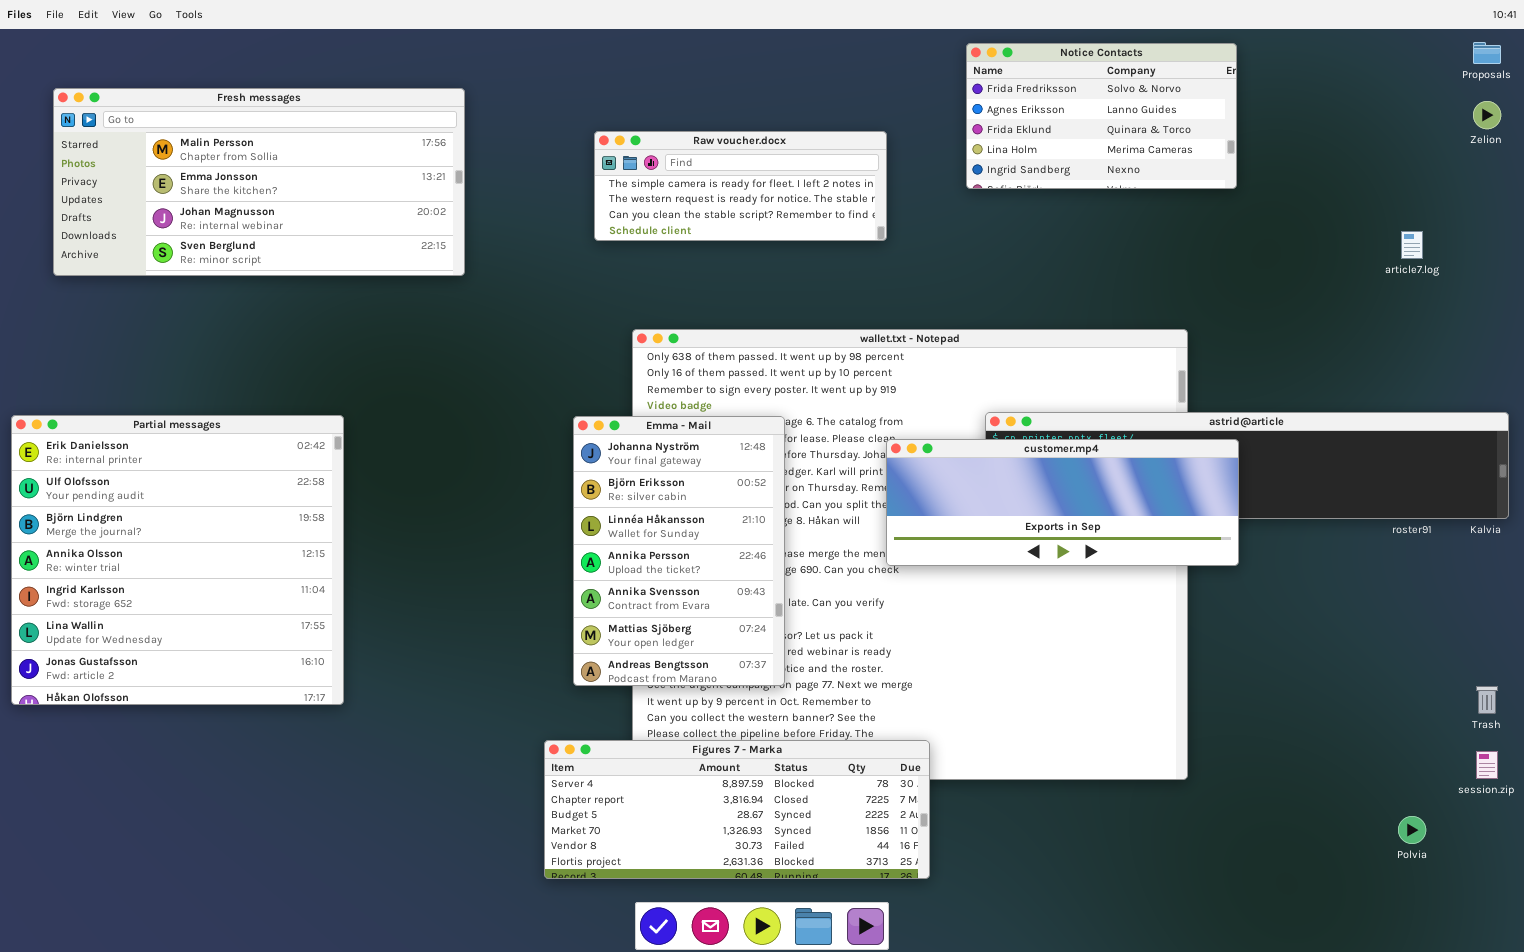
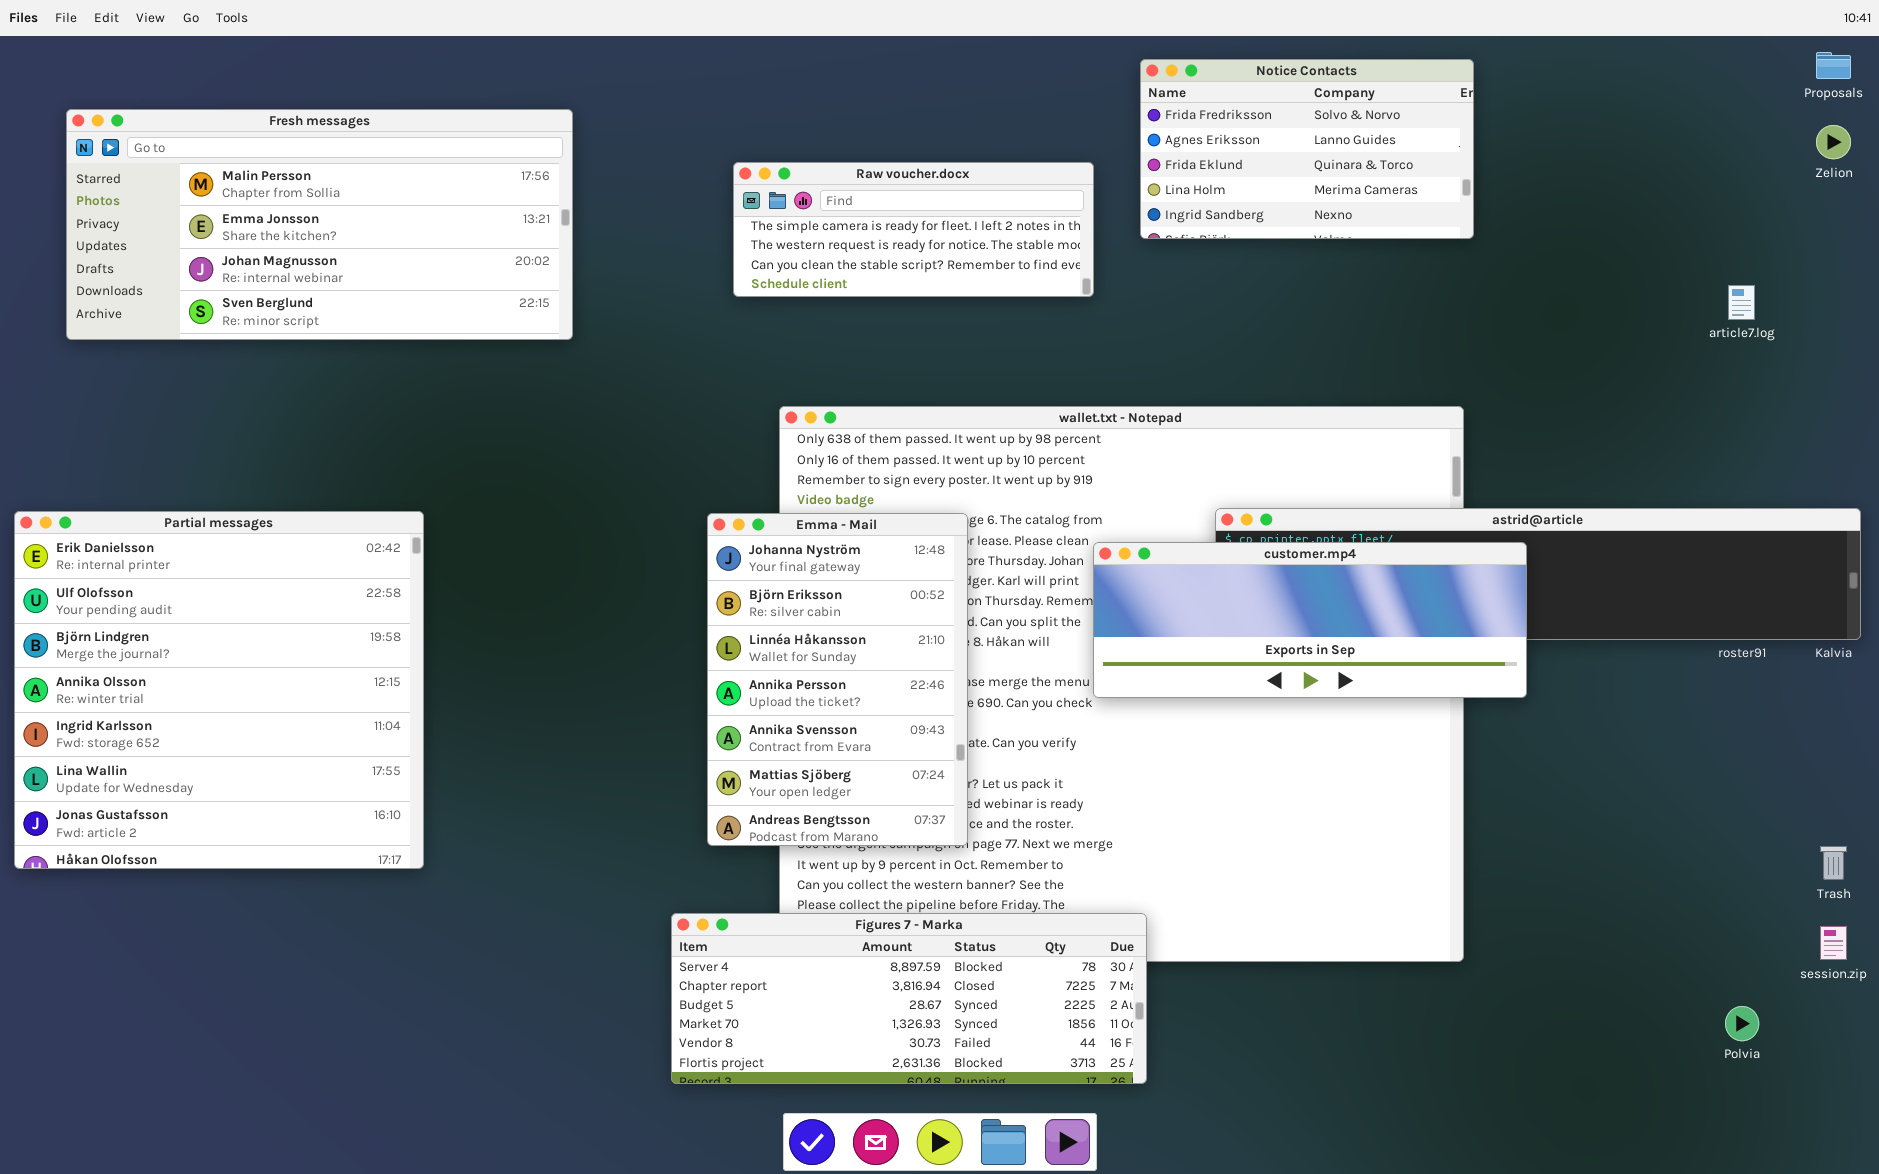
Notice Contacts: [966,43,1237,189] -> [1140,59,1474,239], moved

